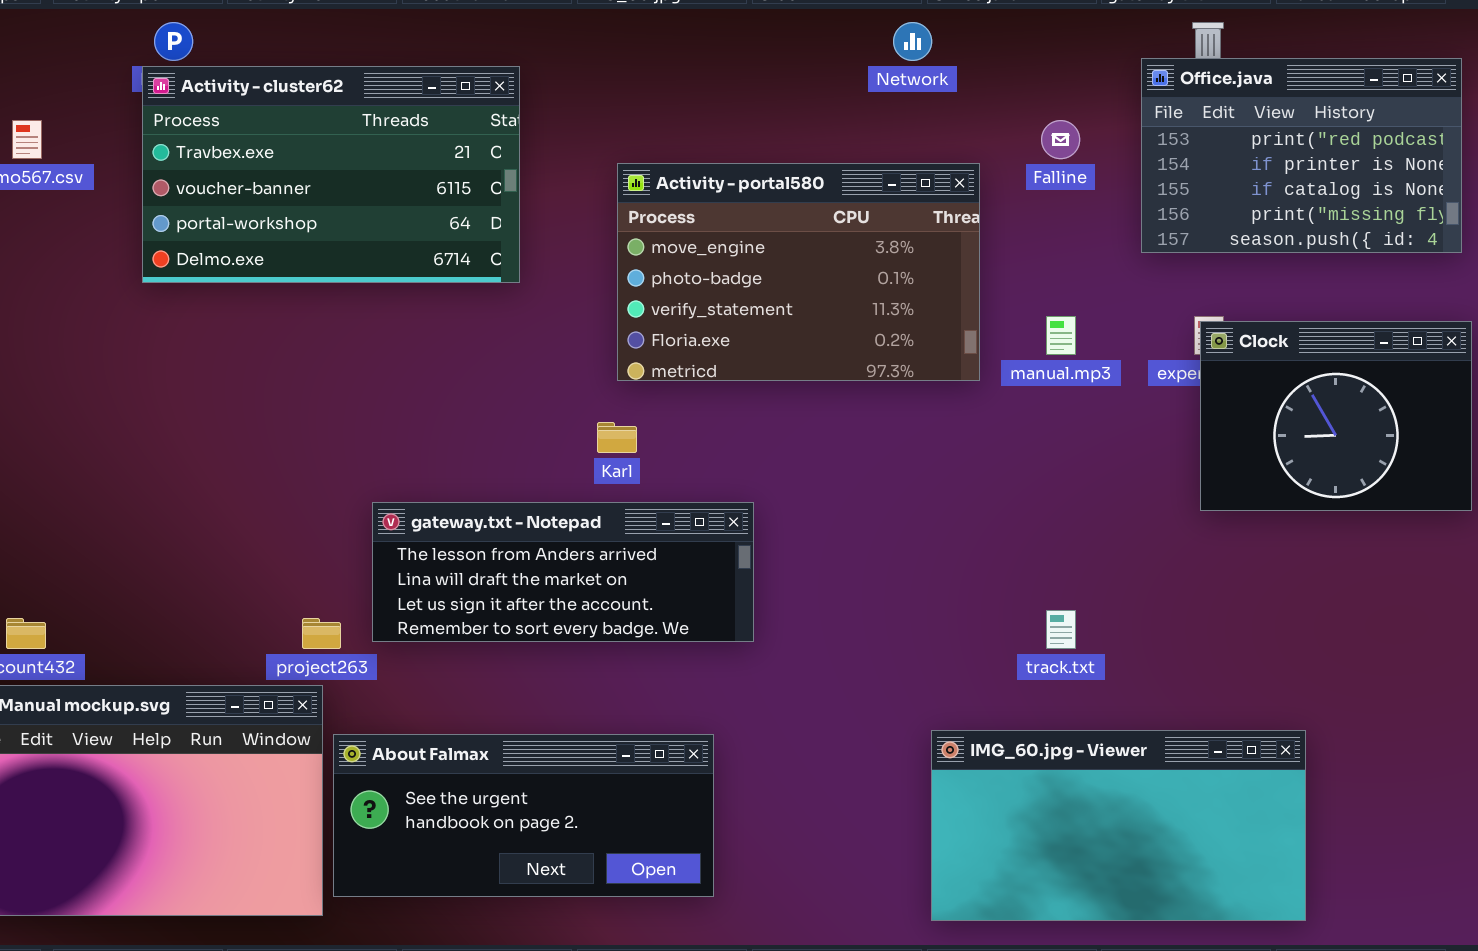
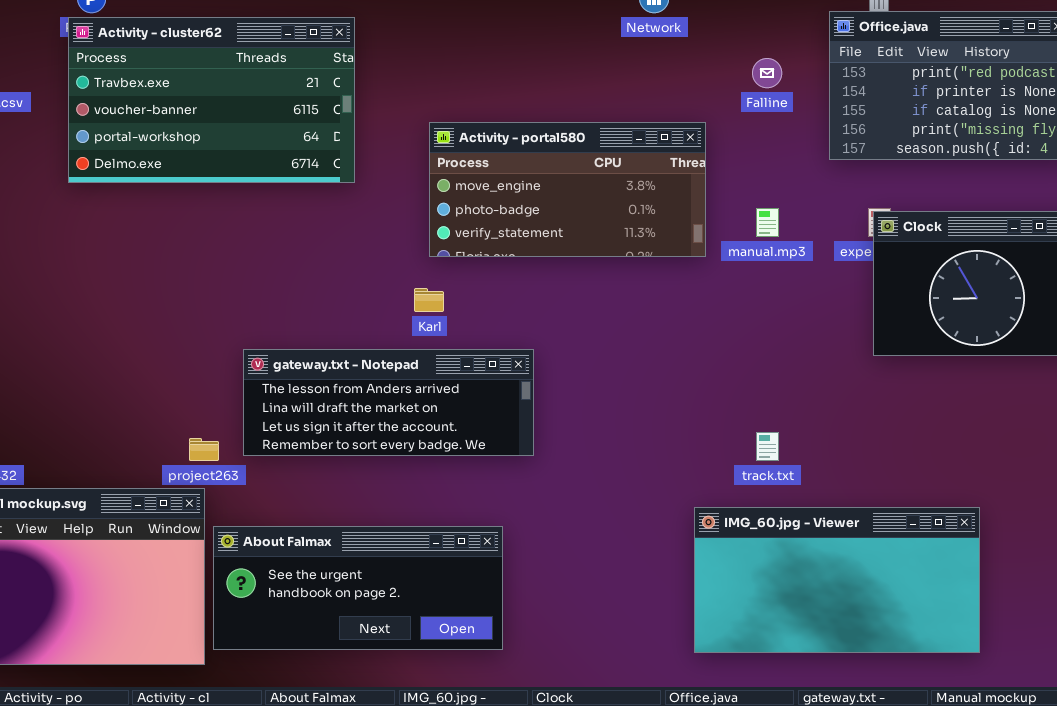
Activity - portal580: [617,163,980,381] -> [429,122,706,257], resized
IMG_60.jpg - Viewer: [931,730,1306,921] -> [694,507,980,653], moved

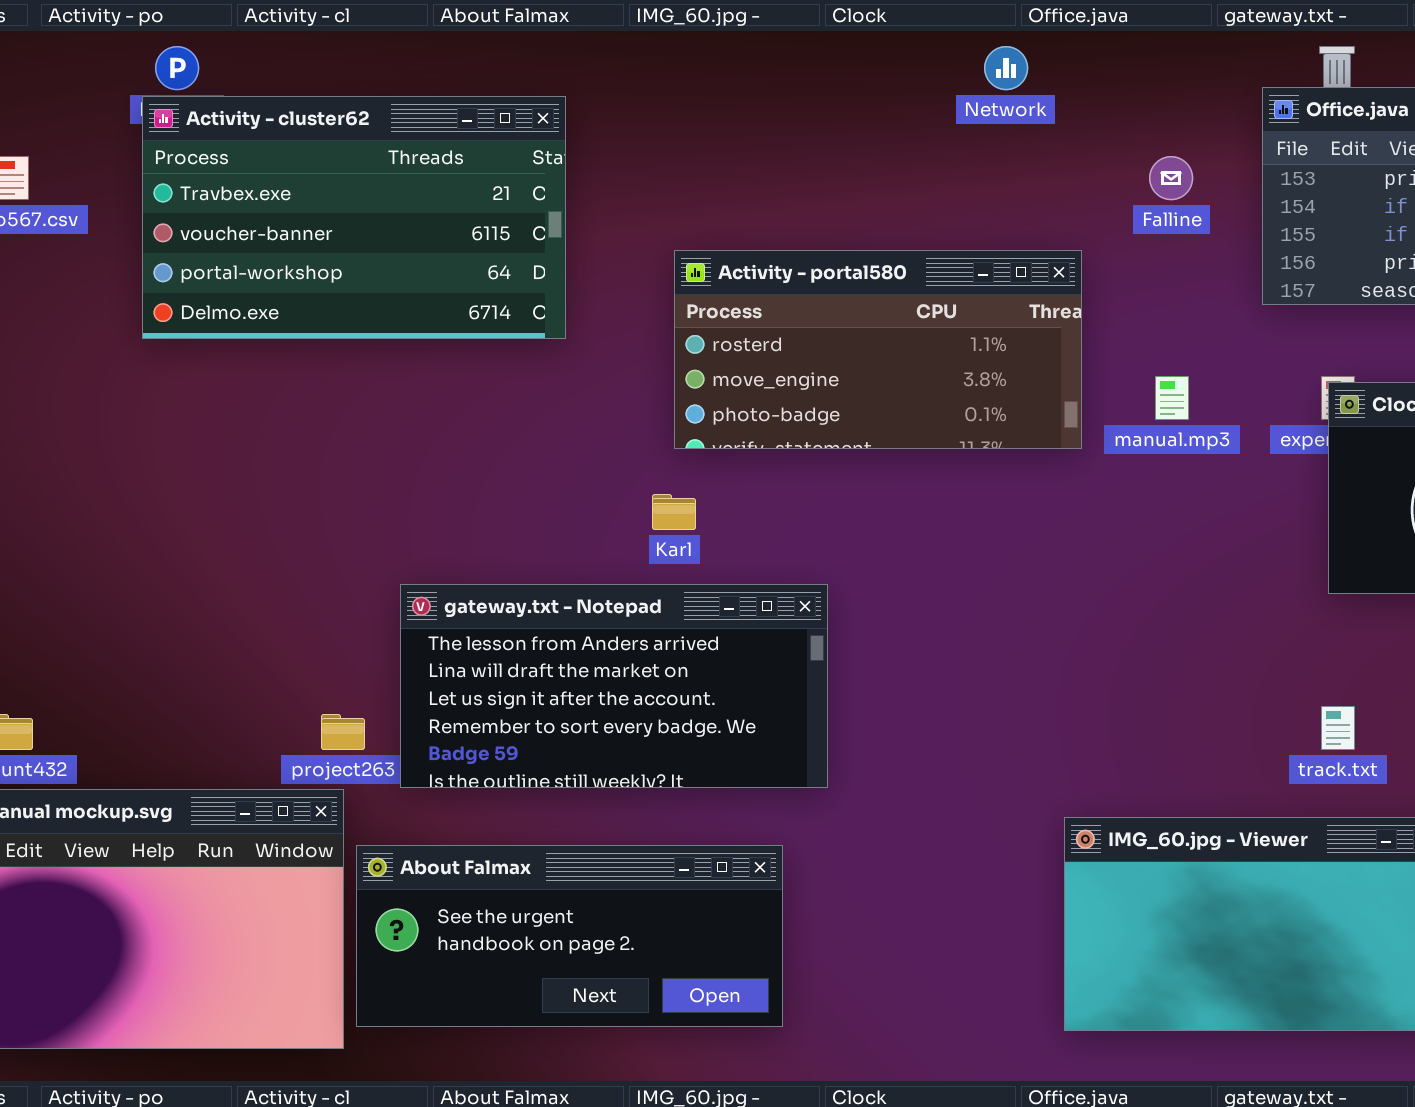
Activity - portal580: [429,122,706,257] -> [674,250,1082,449], scrolled up 1 row
gateway.txt - Notepad: [243,349,534,456] -> [400,584,828,788], resized
track.txt: [756,432,779,461] -> [1321,706,1355,750], moved

